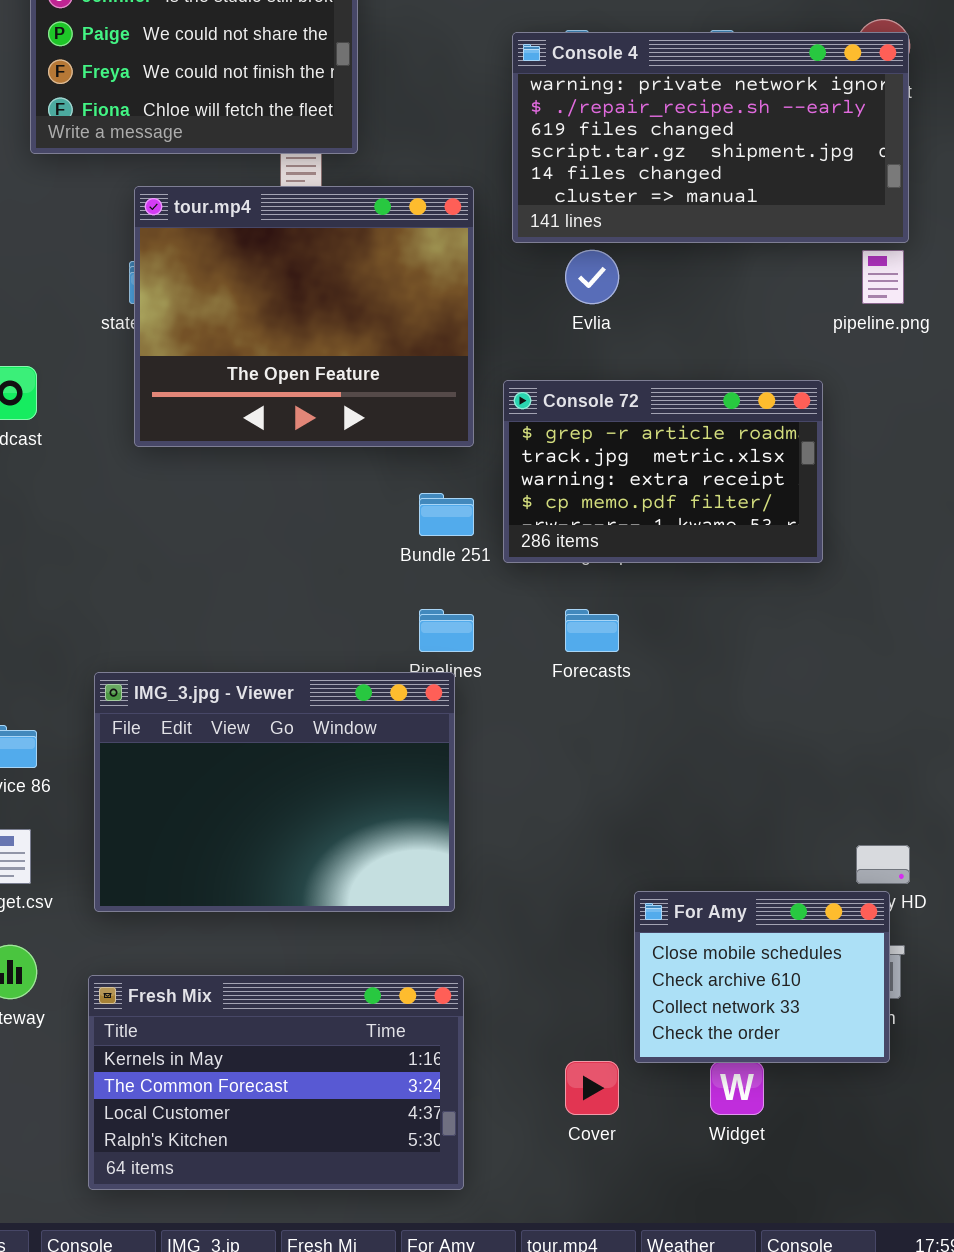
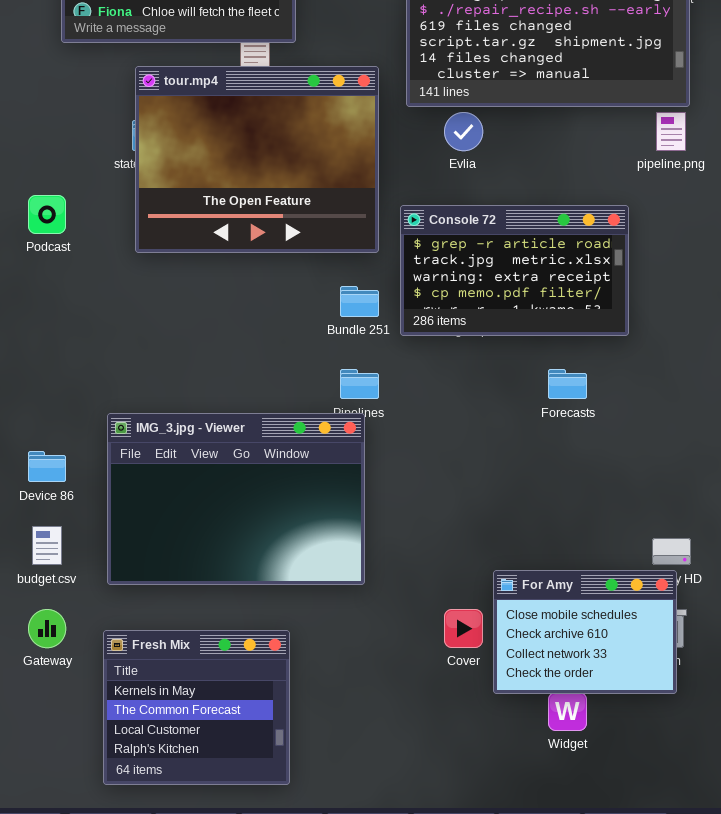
Forecasts: [565,609,619,652] -> [548,369,587,399], moved
Fresh Mix: [88,975,464,1190] -> [103,630,290,785], resized
Cover: [565,1061,619,1115] -> [444,609,483,648], moved

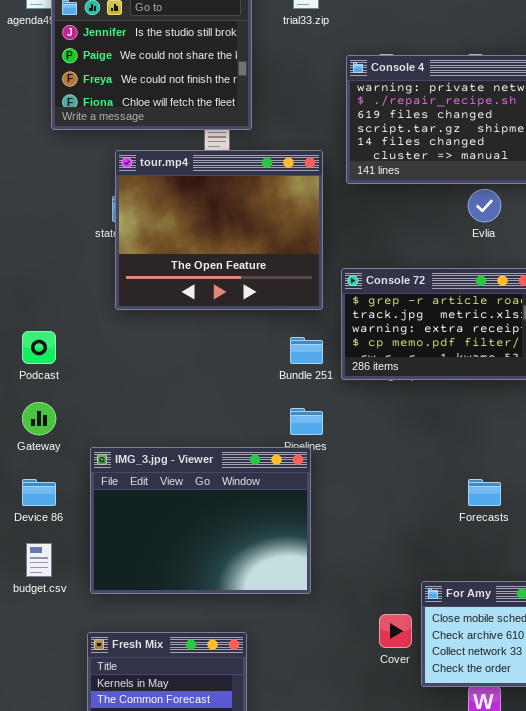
Evlia: [444,112,483,151] -> [468,189,501,222], moved
Podcast: [28,195,66,234] -> [22,331,56,364], moved
Forecasts: [548,369,587,399] -> [468,479,501,506], moved
Gateway: [28,609,66,648] -> [22,402,56,435], moved

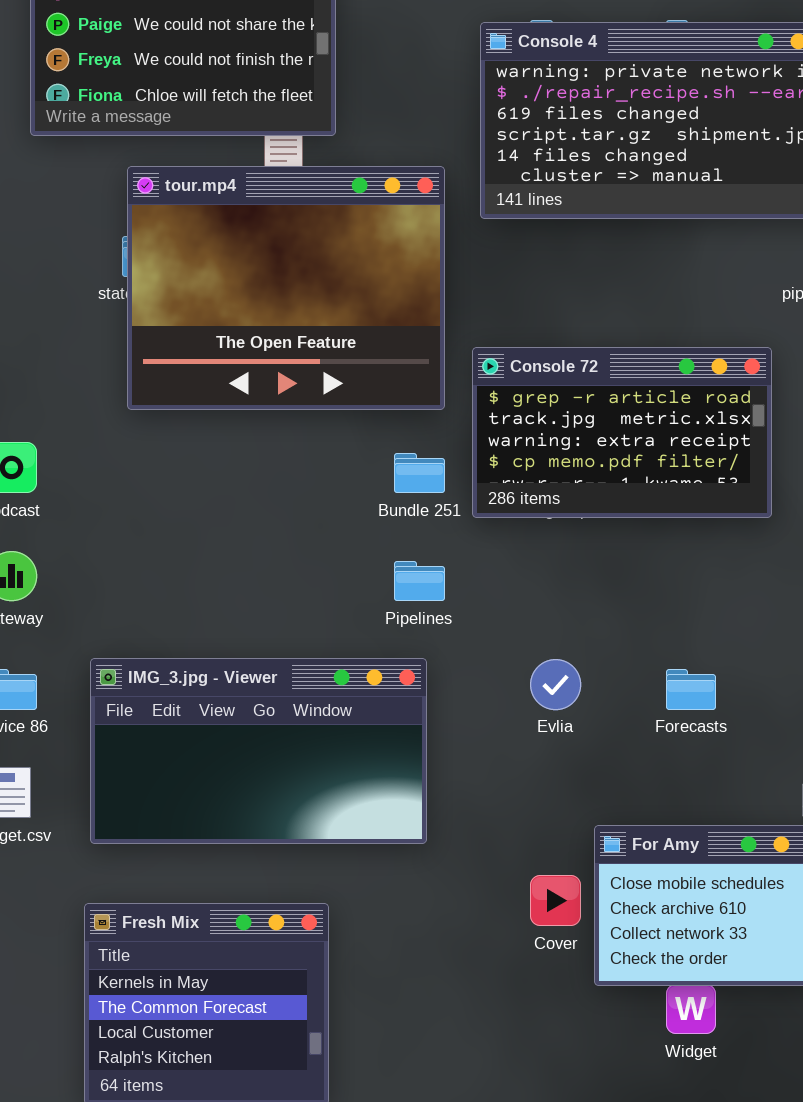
Evlia: [468,189,501,222] -> [530,659,581,710], moved
IMG_3.jpg - Viewer: [90,447,311,594] -> [90,658,427,844], resized

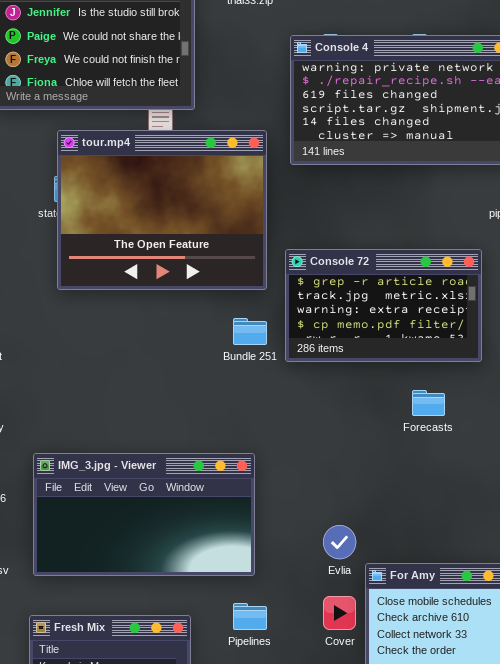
Pipelines: [394,561,445,601] -> [233,603,267,630], moved
Evlia: [530,659,581,710] -> [323,525,356,559], moved
Forecasts: [666,669,716,710] -> [412,390,445,416], moved

